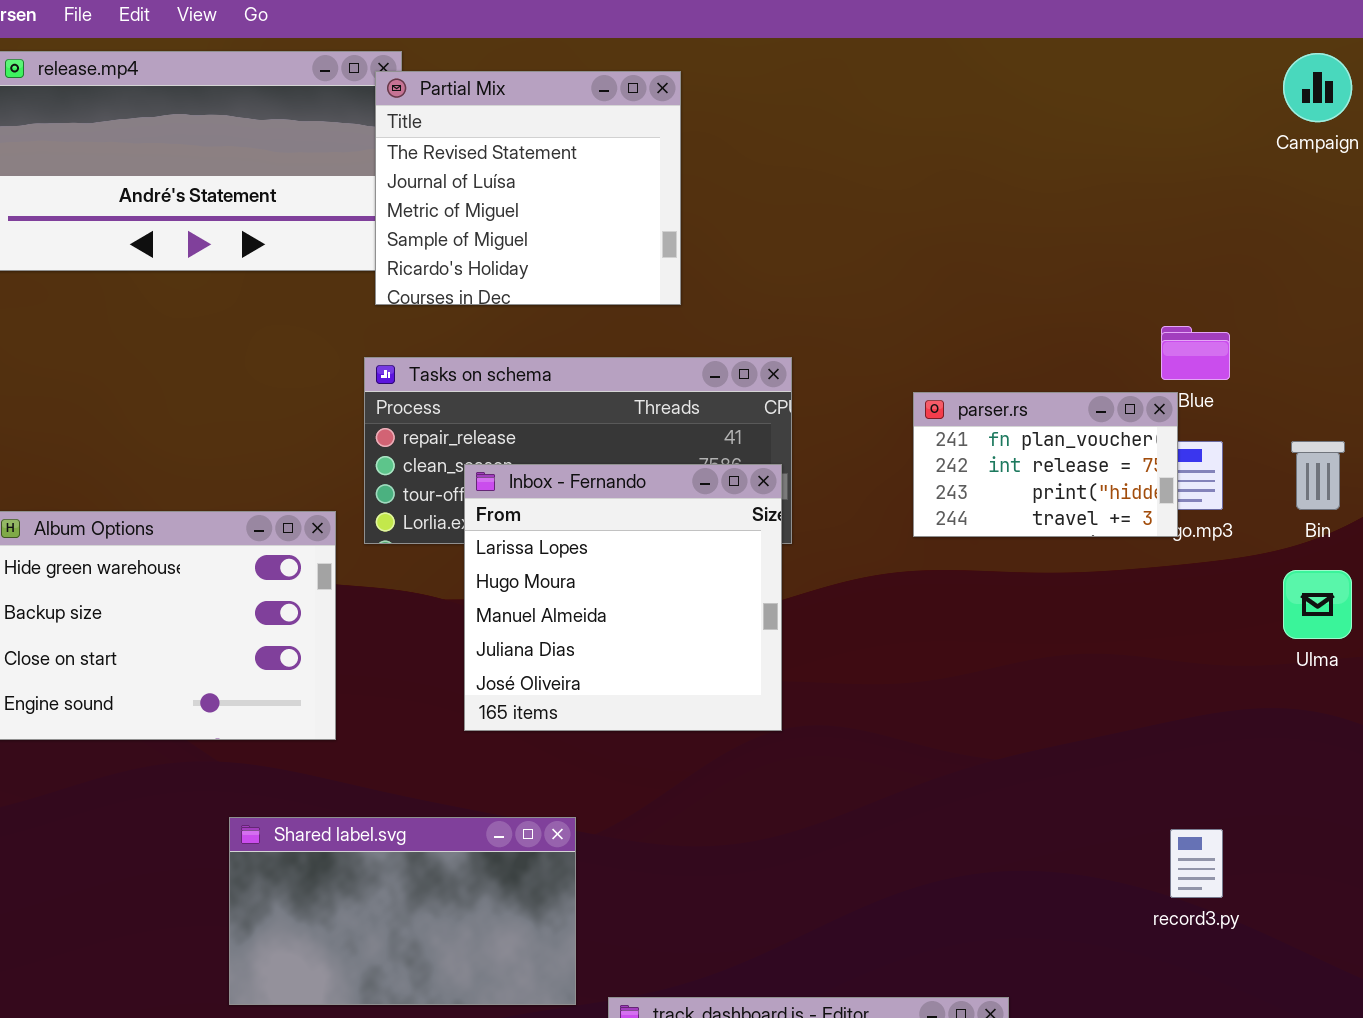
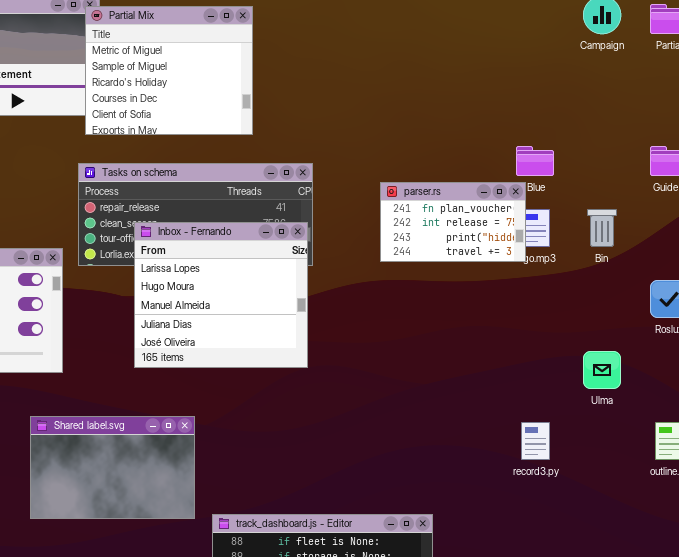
Partial Mix: [375,71,681,305] -> [85,6,253,135], scrolled down 2 rows
Ulma: [1283,570,1352,639] -> [583,351,621,389], moved
Shared label.svg: [229,817,576,1005] -> [30,416,195,519], resized

